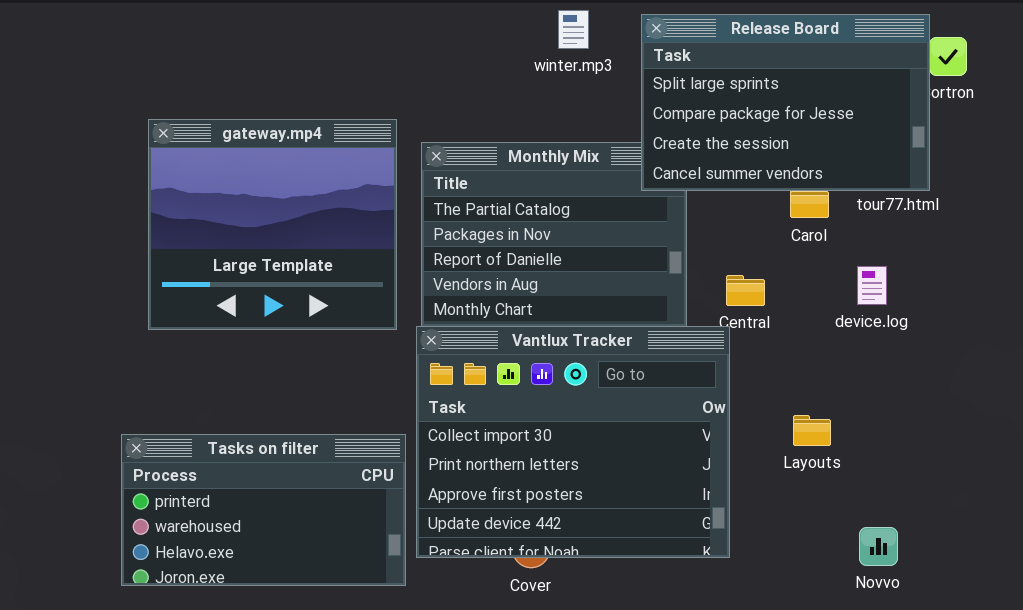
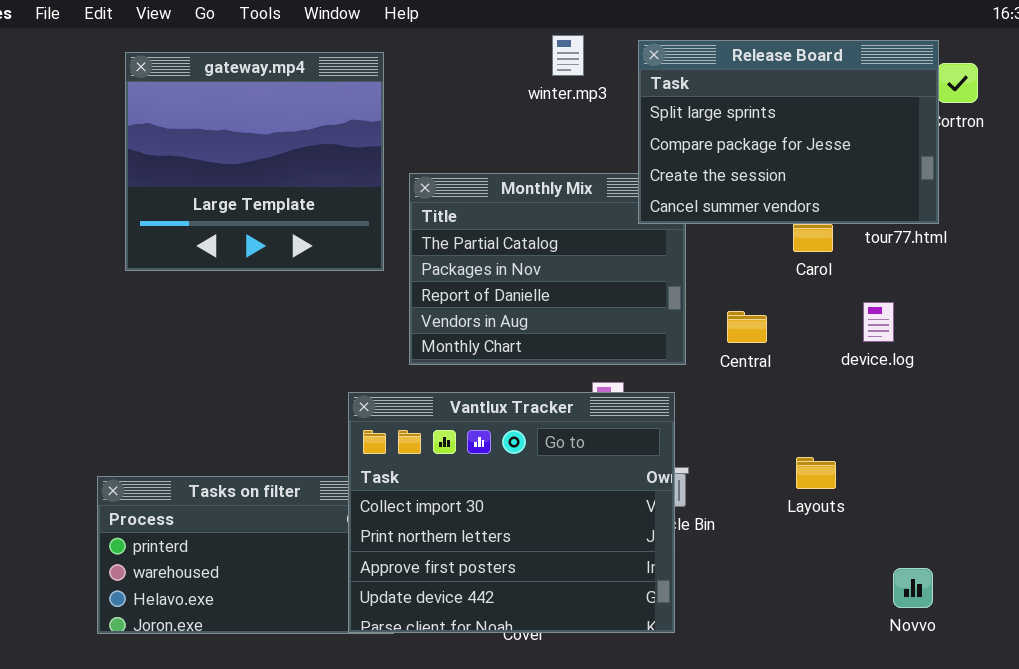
gateway.mp4: [148,119,397,330] -> [125,52,384,271], moved
Vantlux Tracker: [416,326,730,558] -> [348,392,675,633], moved
Novvo: [859,527,898,566] -> [893,568,933,608], moved

